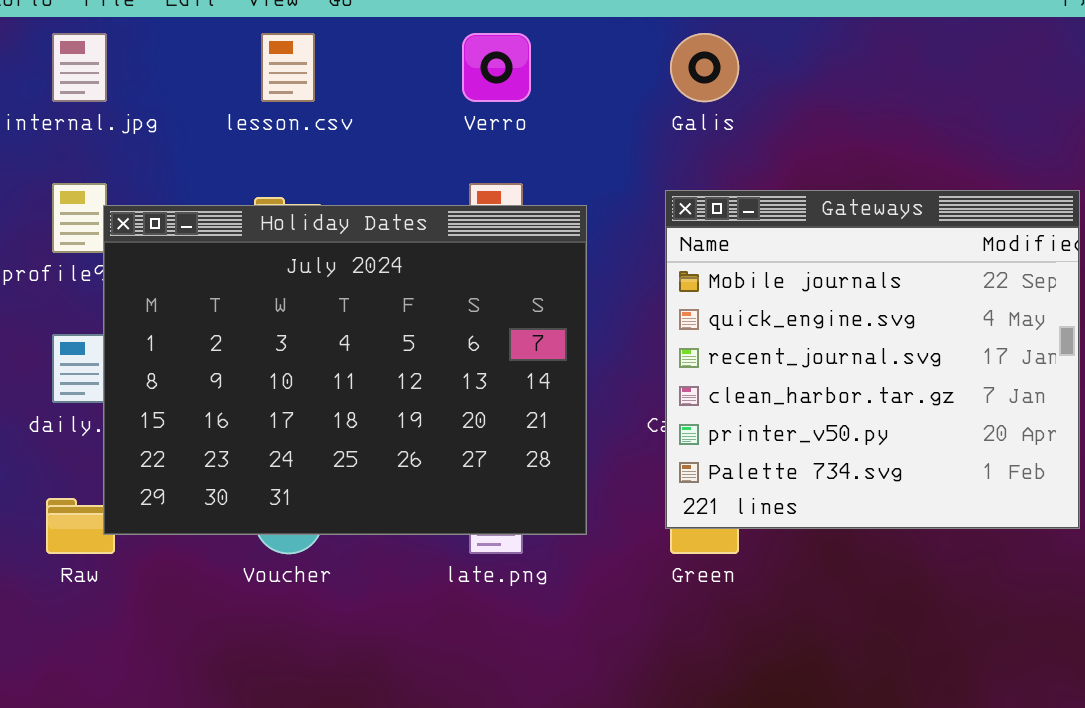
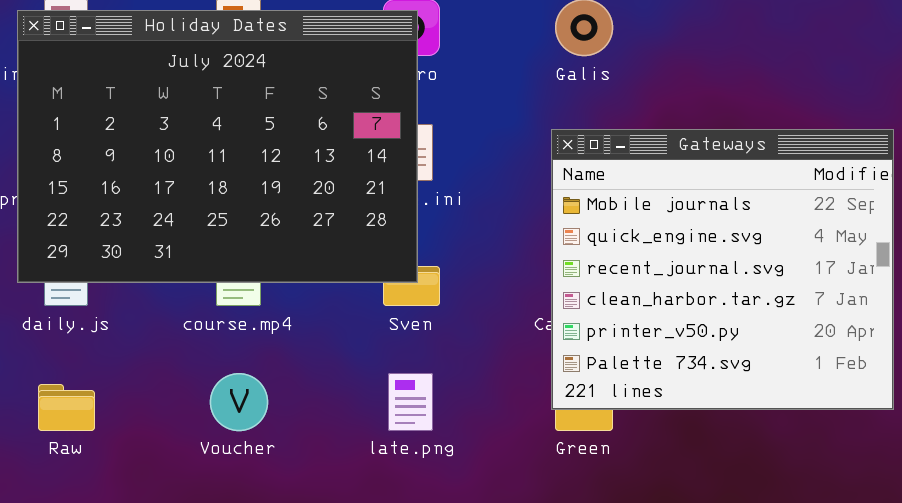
Holiday Dates: [103,205,587,535] -> [17,10,418,283], moved

